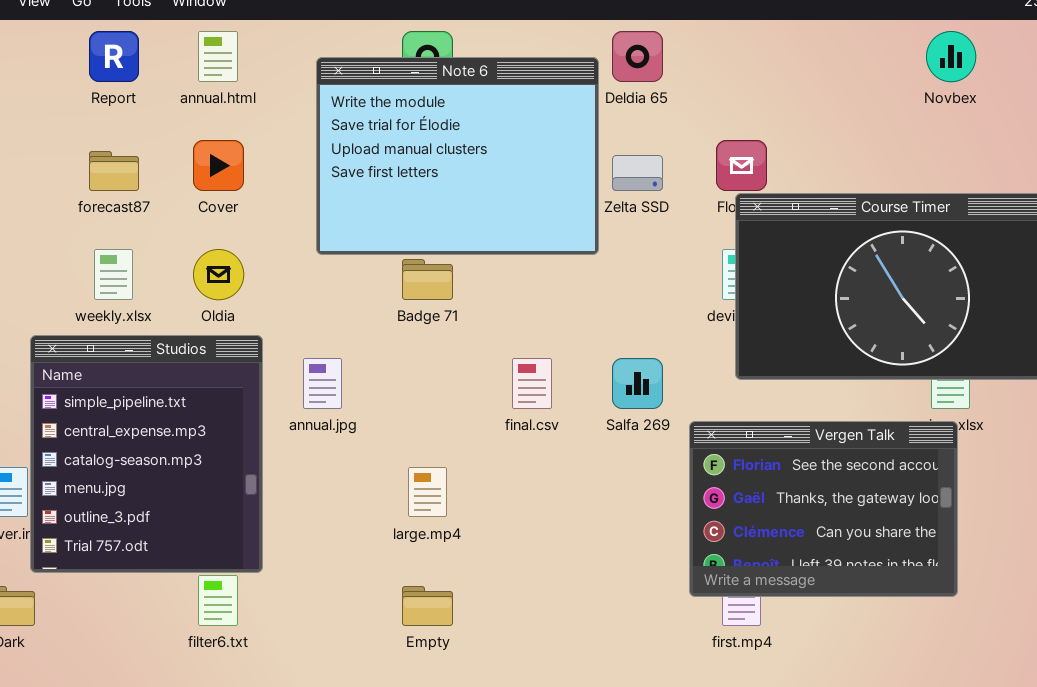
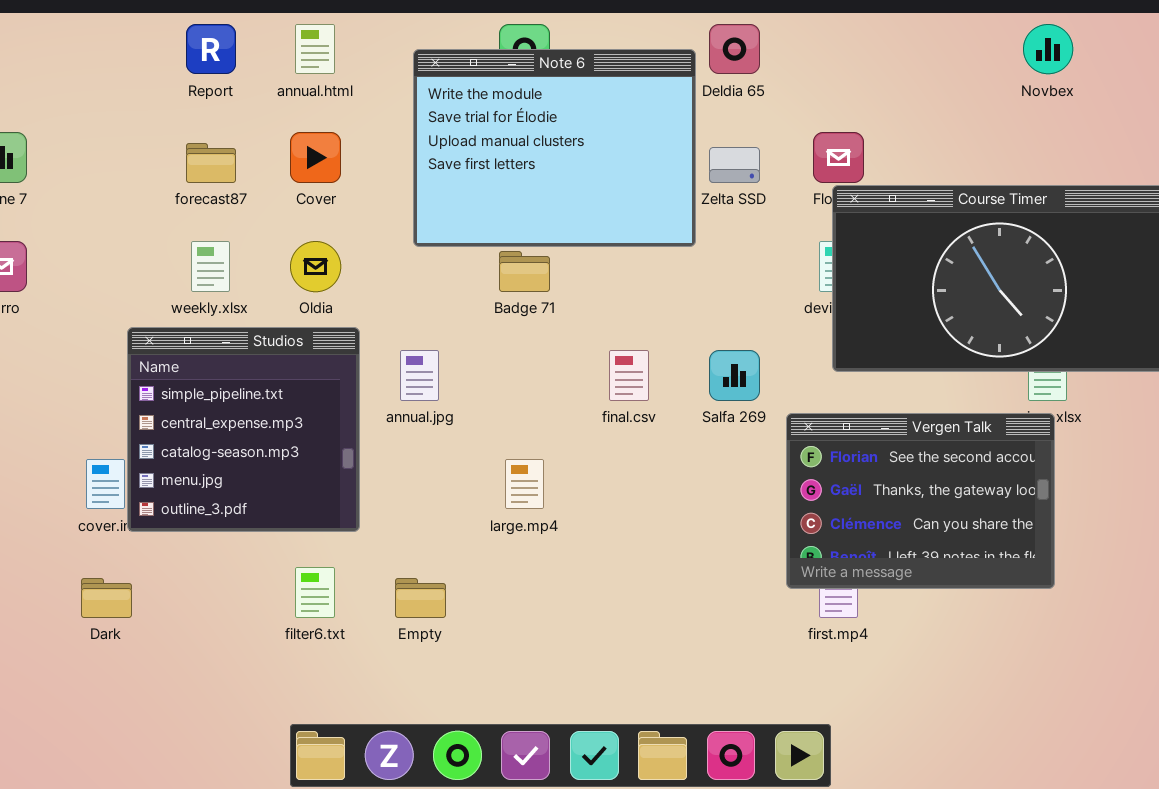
Studios: [30,335,263,573] -> [127,327,360,532], resized
Empty: [402,586,453,626] -> [395,578,446,618], moved

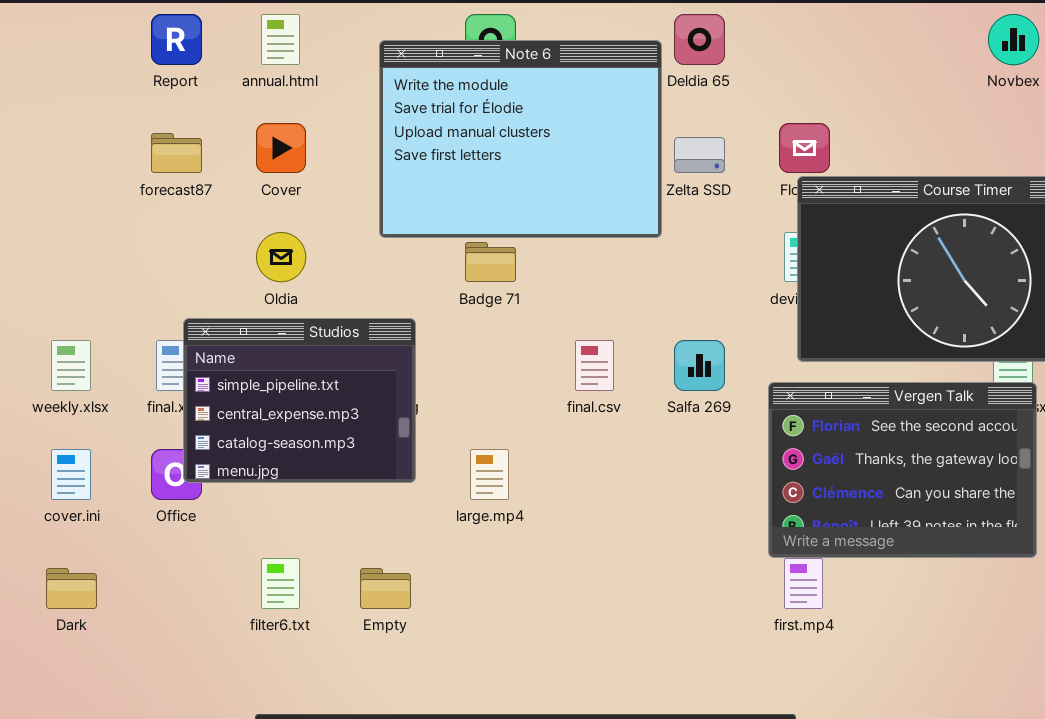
weekly.xlsx: [191,241,230,292] -> [51,340,91,391], moved
Studios: [127,327,360,532] -> [183,318,416,483], moved, resized
Vergen Talk: [786,413,1055,589] -> [768,382,1037,558], moved

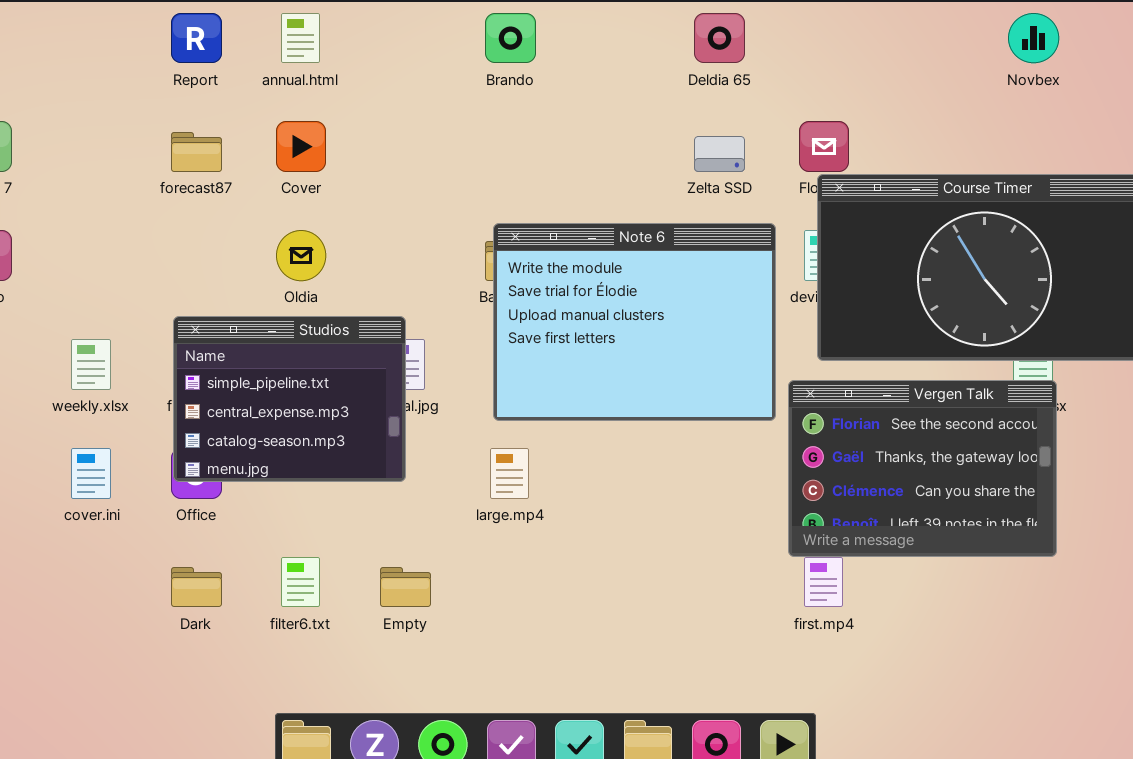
Note 6: [379,40,662,238] -> [493,223,776,421], moved
Studios: [183,318,416,483] -> [173,316,406,482], moved
Dark: [46,568,97,609] -> [171,567,222,607], moved

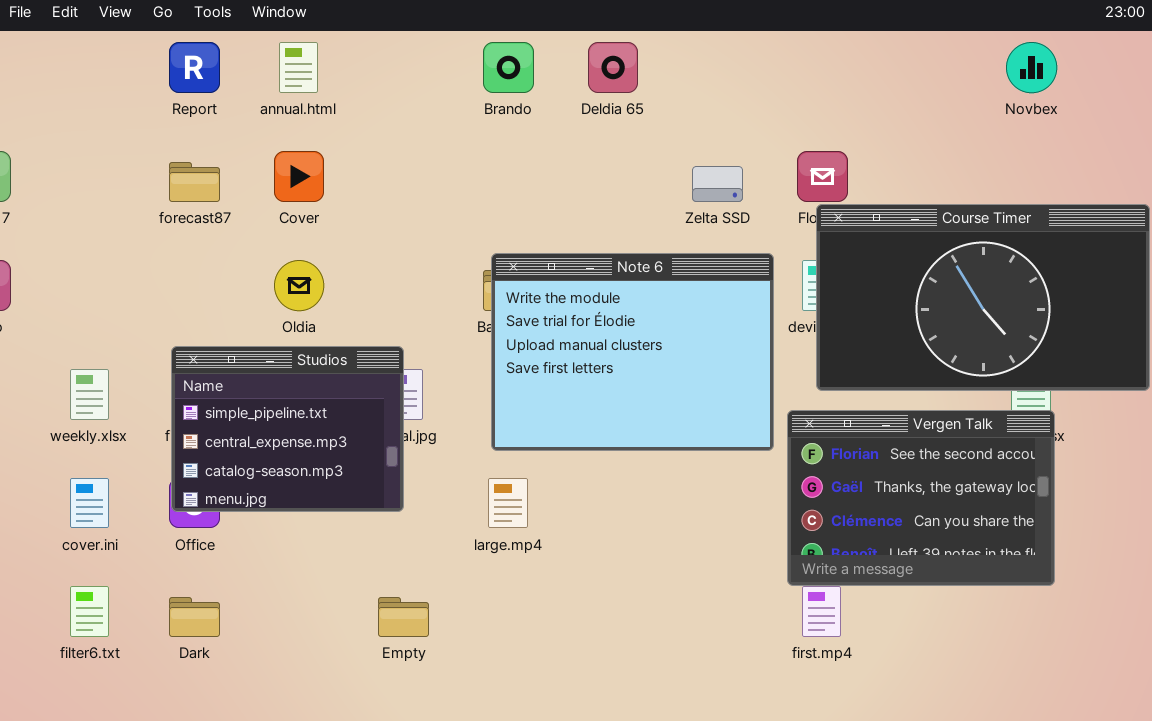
Deldia 65: [694,13,745,63] -> [588,42,638,93], moved
filter6.txt: [281,557,320,607] -> [70,586,109,637], moved

